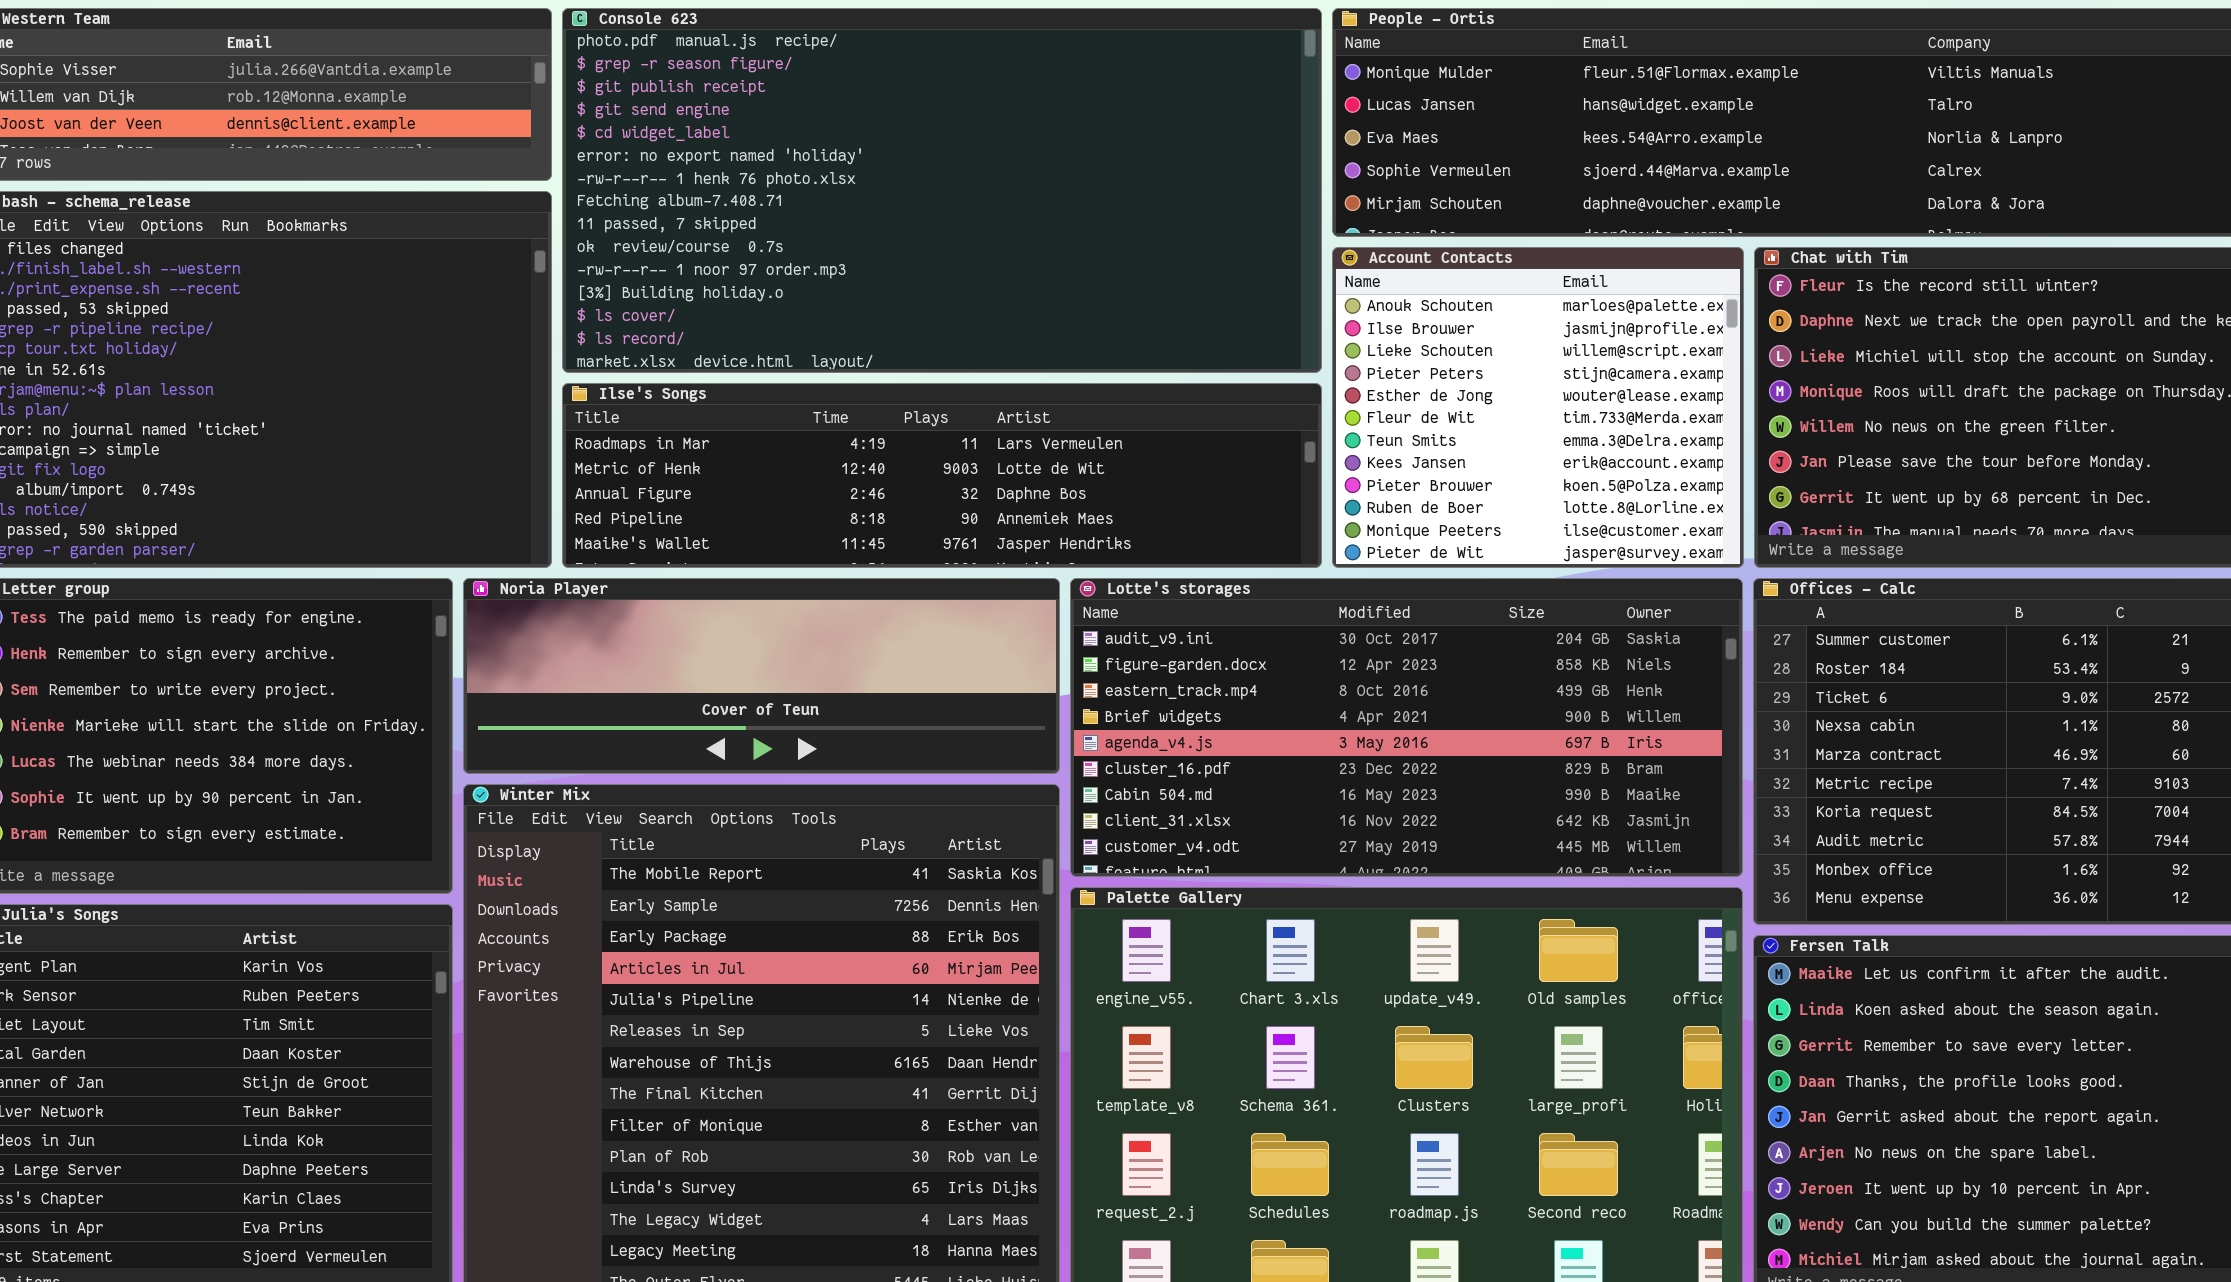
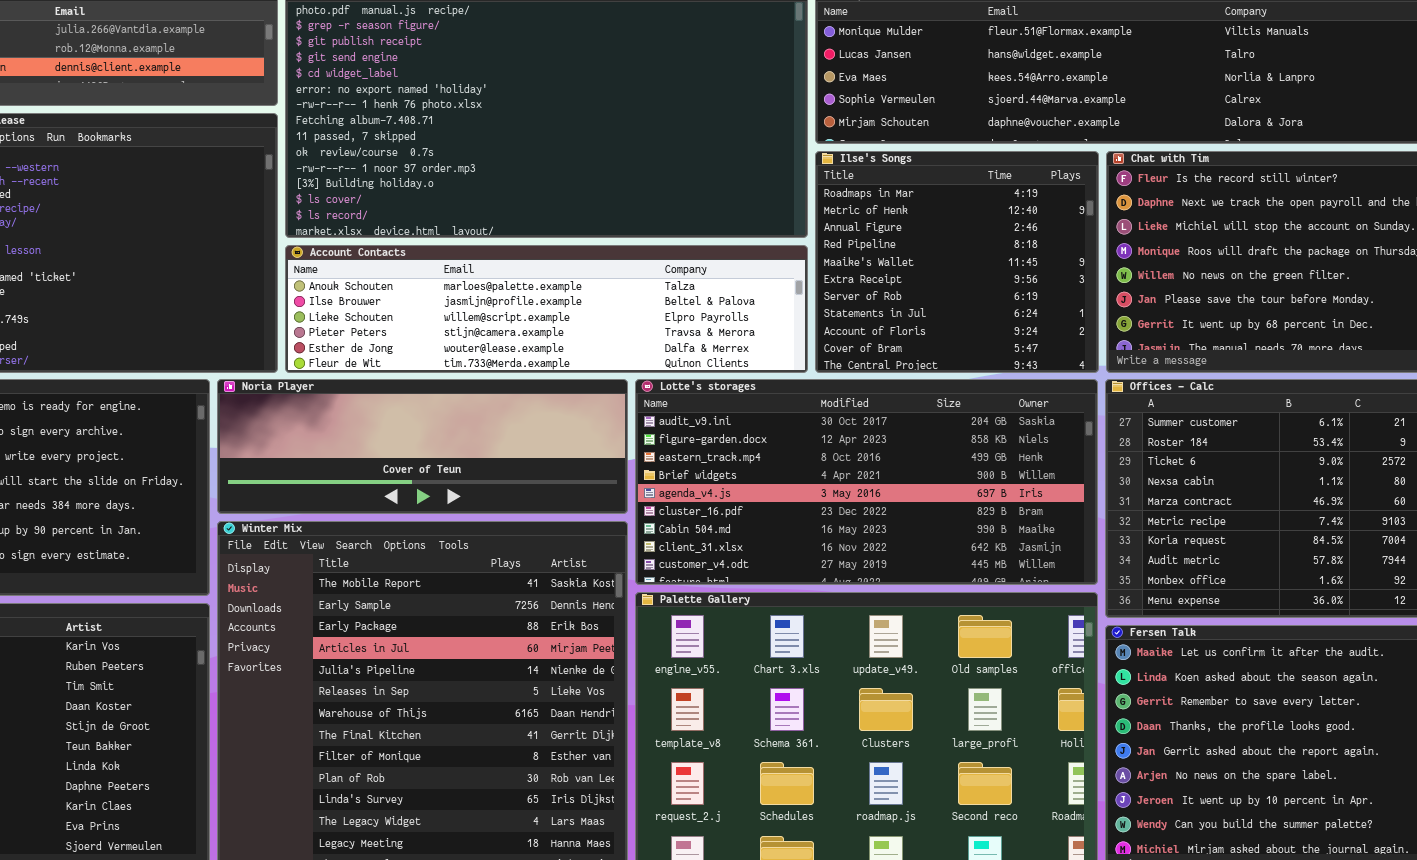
Account Contacts: [1332,247,1744,568] -> [285,245,808,373], moved, resized
Ilse's Songs: [562,383,1322,568] -> [815,151,1099,373], moved, resized

